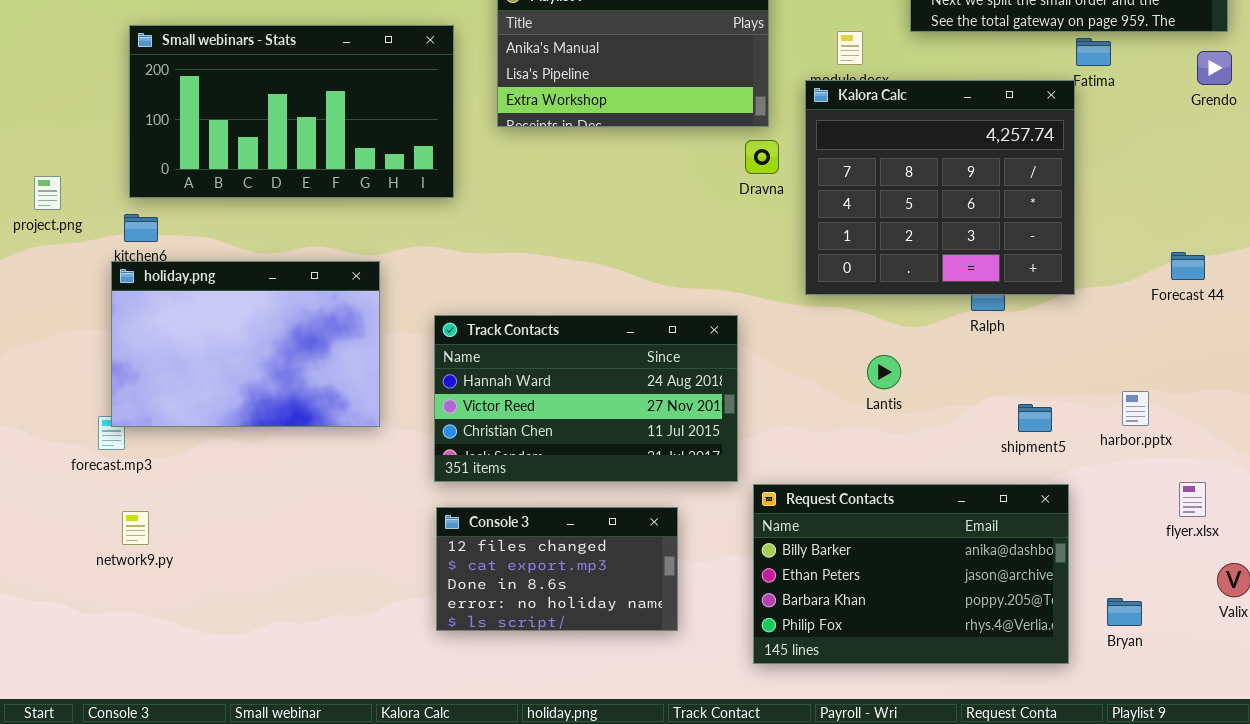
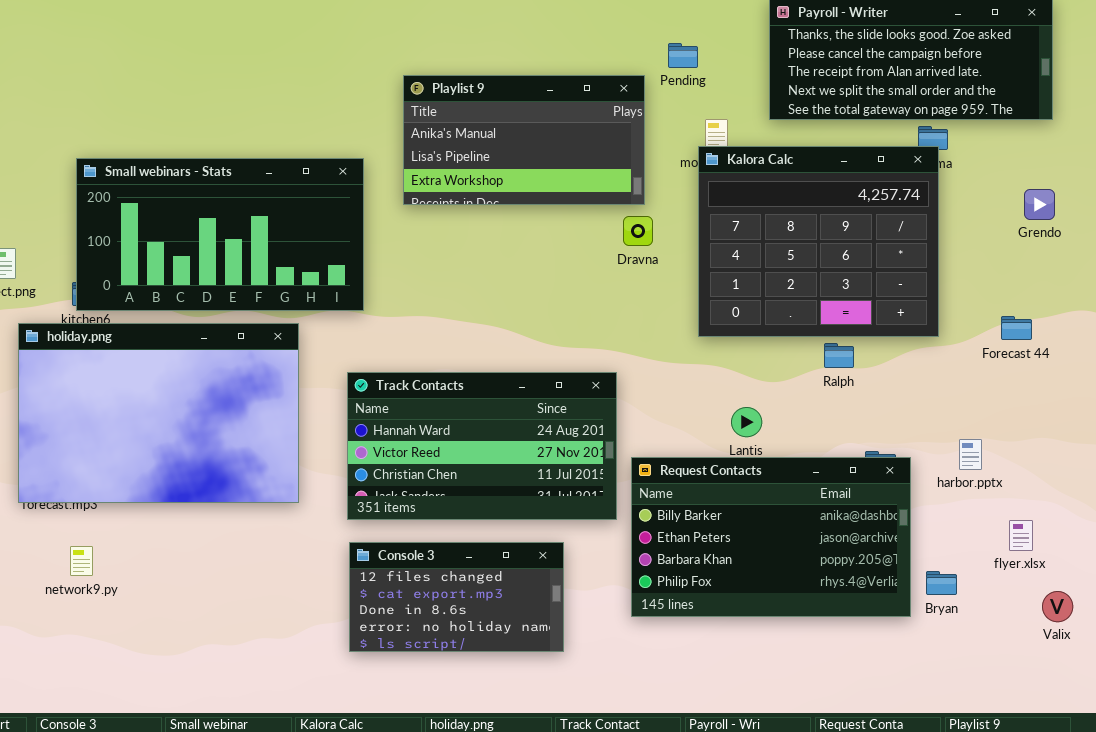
Small webinars - Stats: [129,25,454,198] -> [76,158,364,311], moved
Grendo: [1197,51,1232,85] -> [1024,189,1055,220], moved
Kalora Calc: [805,80,1075,295] -> [698,146,939,337], moved
holiday.png: [111,261,380,427] -> [18,323,299,503], resized
Request Contacts: [753,484,1069,664] -> [631,457,911,617], moved
Bryan: [1107,598,1142,626] -> [926,571,957,595], moved

